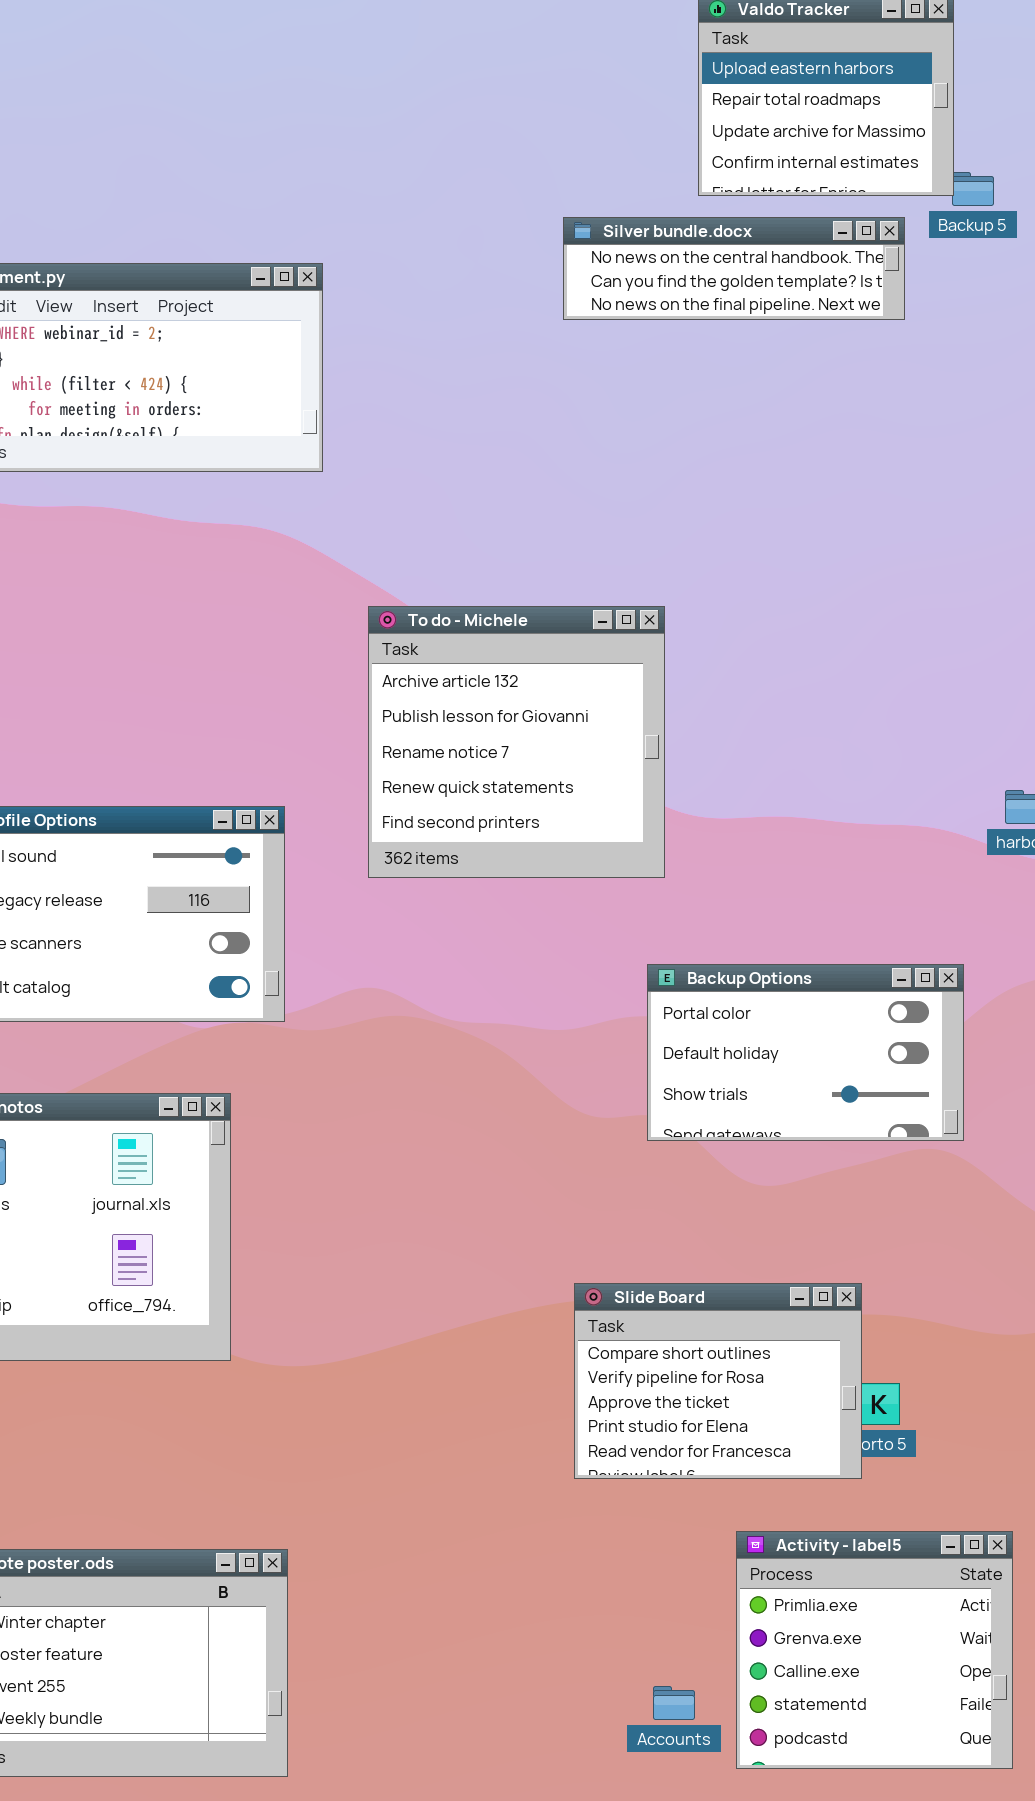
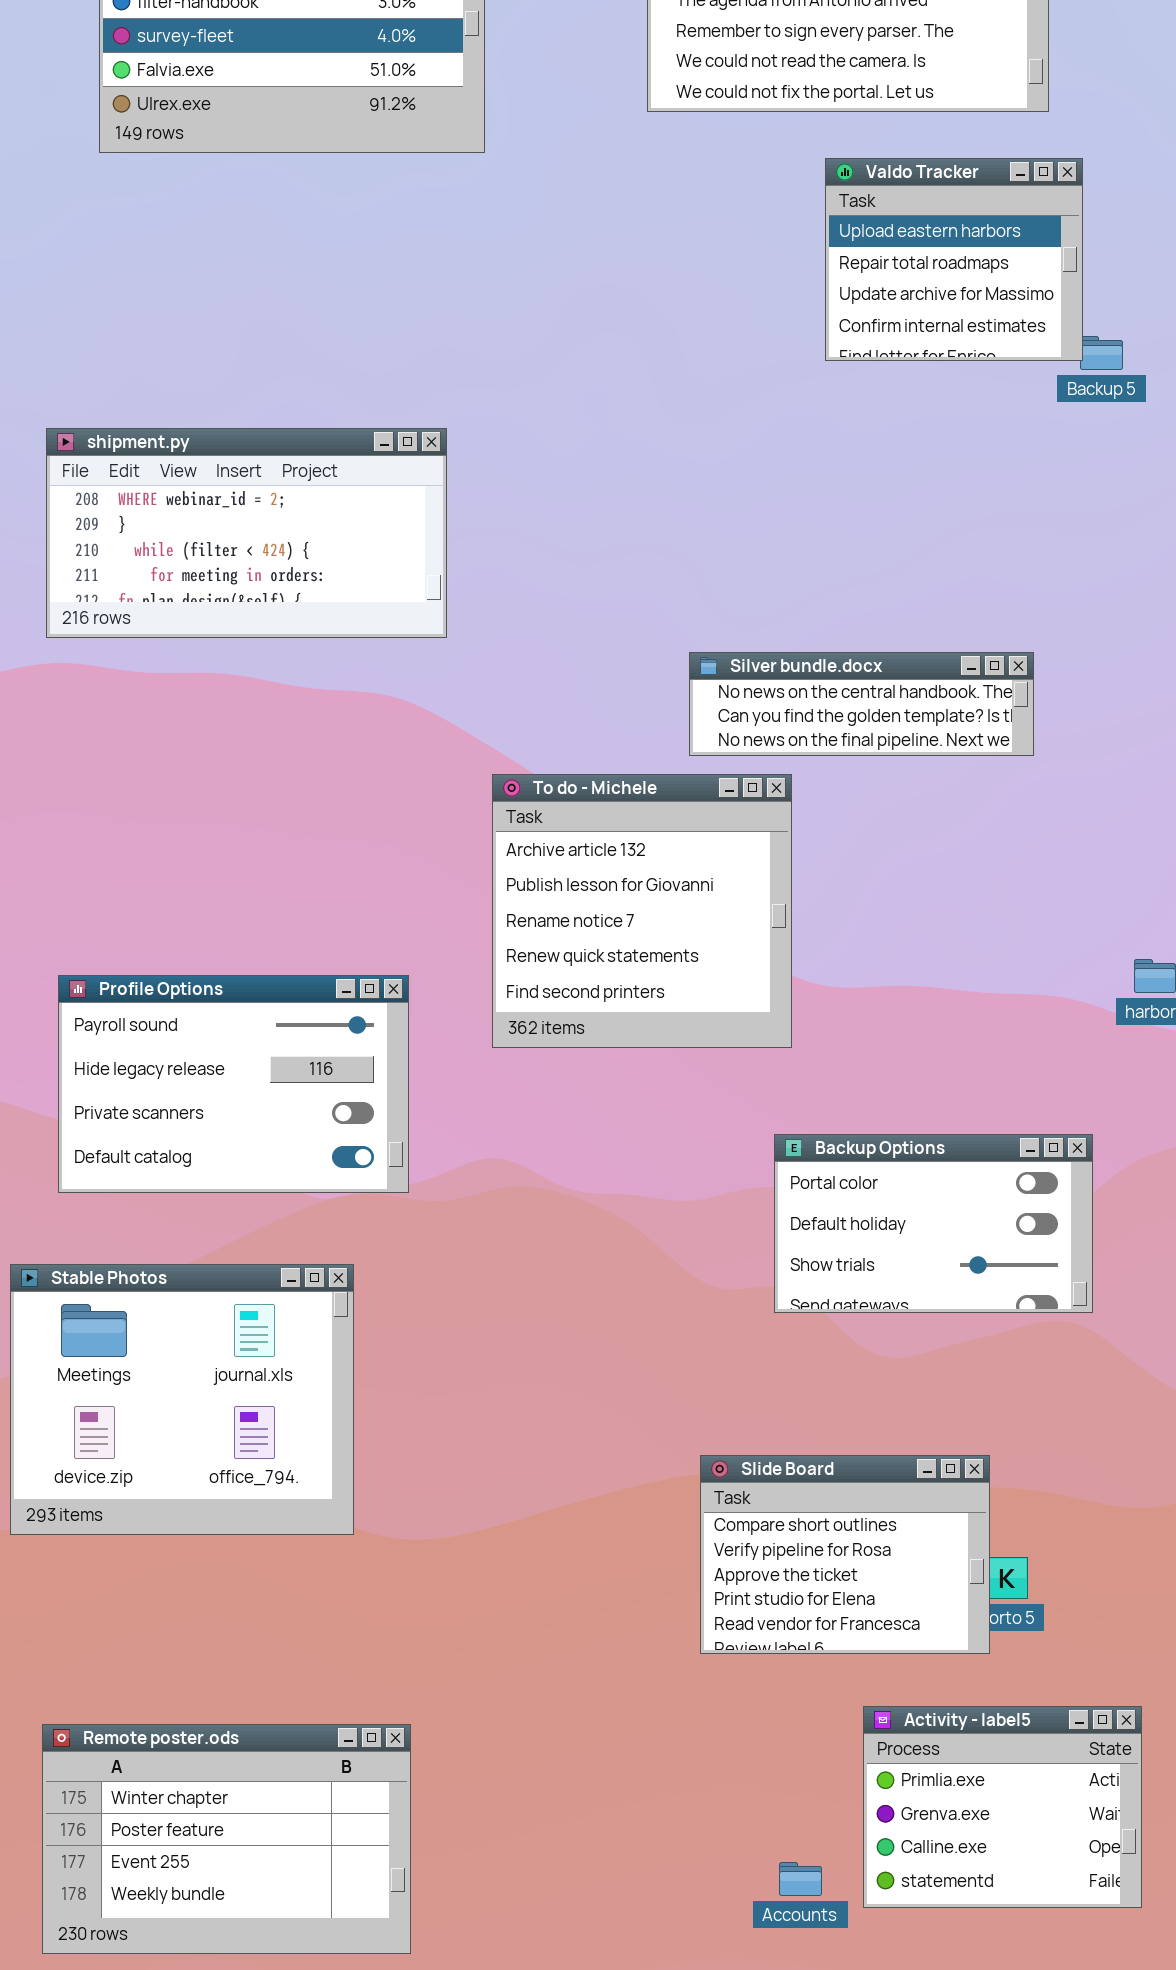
Silver bundle.docx: [563,217,905,320] -> [689,652,1034,756], moved
Activity - label5: [736,1531,1013,1769] -> [863,1706,1142,1908], resized

